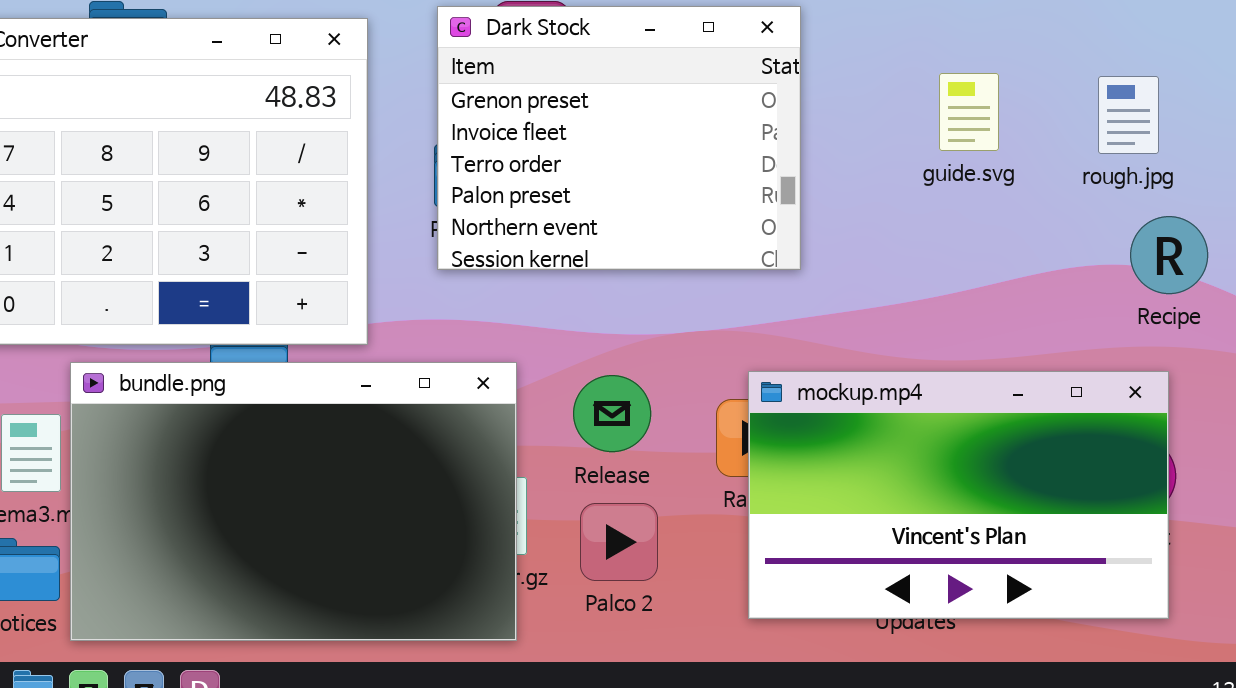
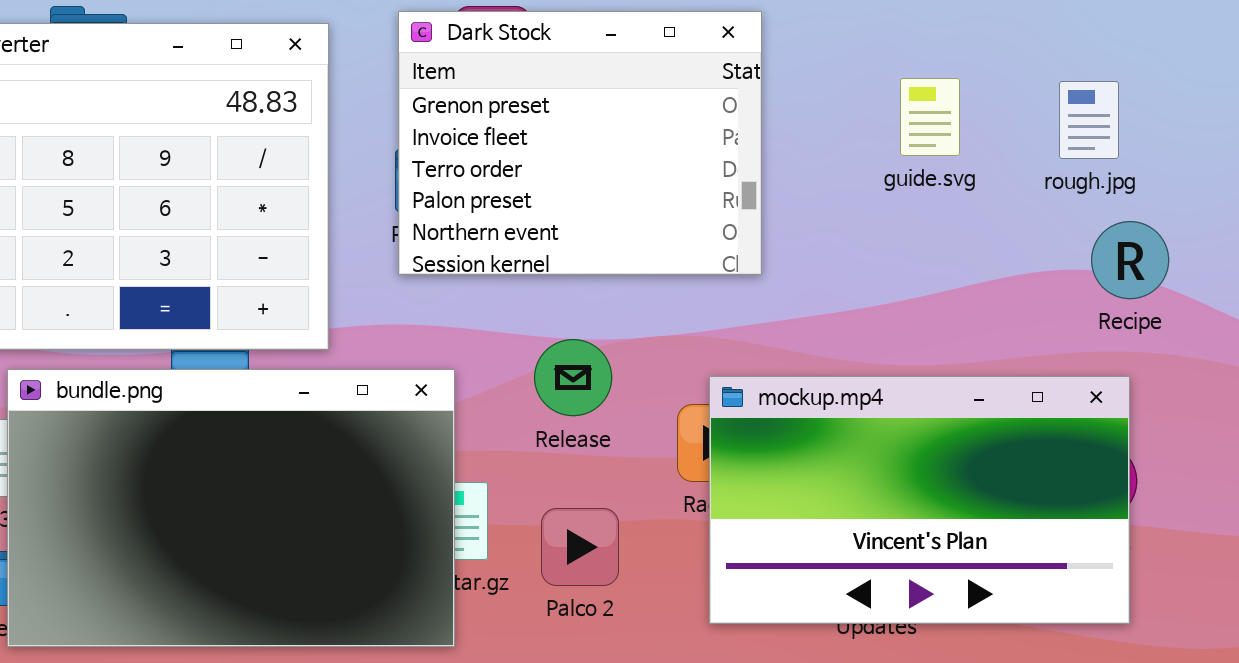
bundle.png: [70,362,517,641] -> [7,369,455,647], moved
Release: [573,375,651,452] -> [534,339,612,416], moved

